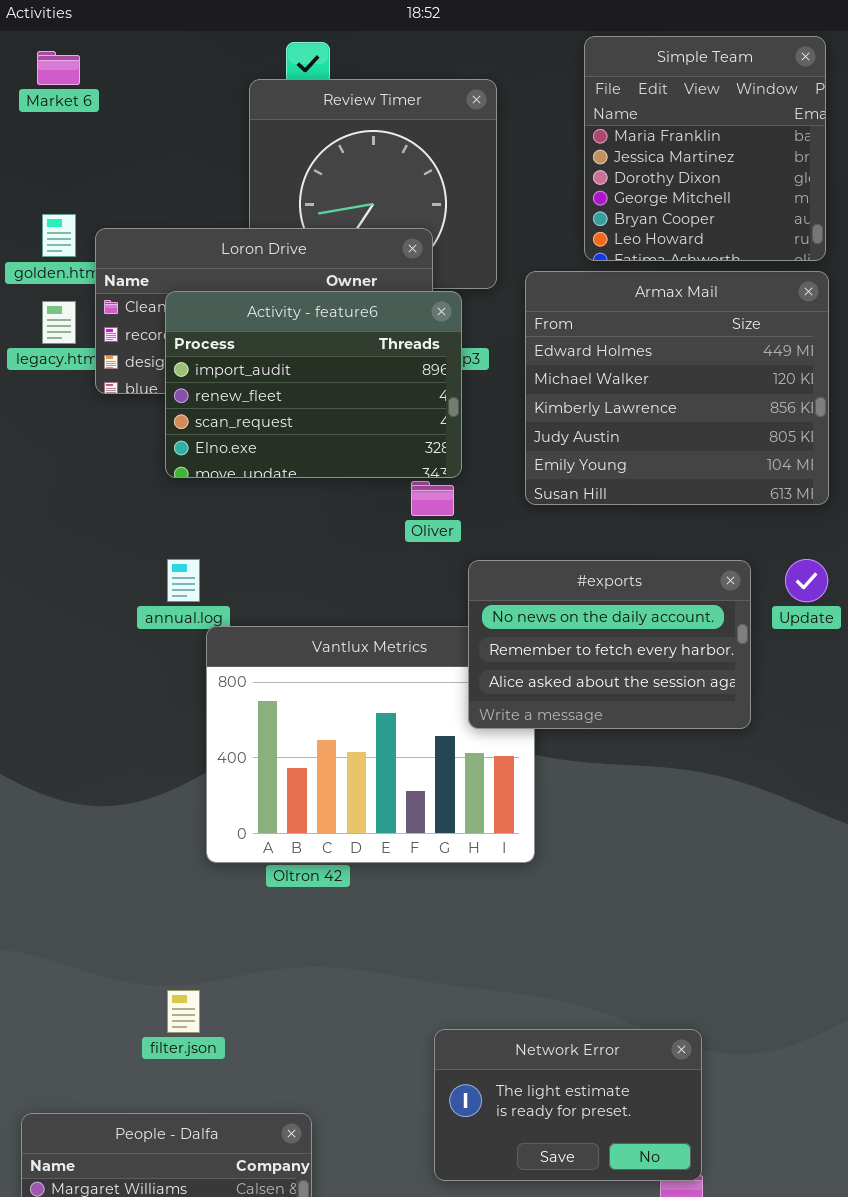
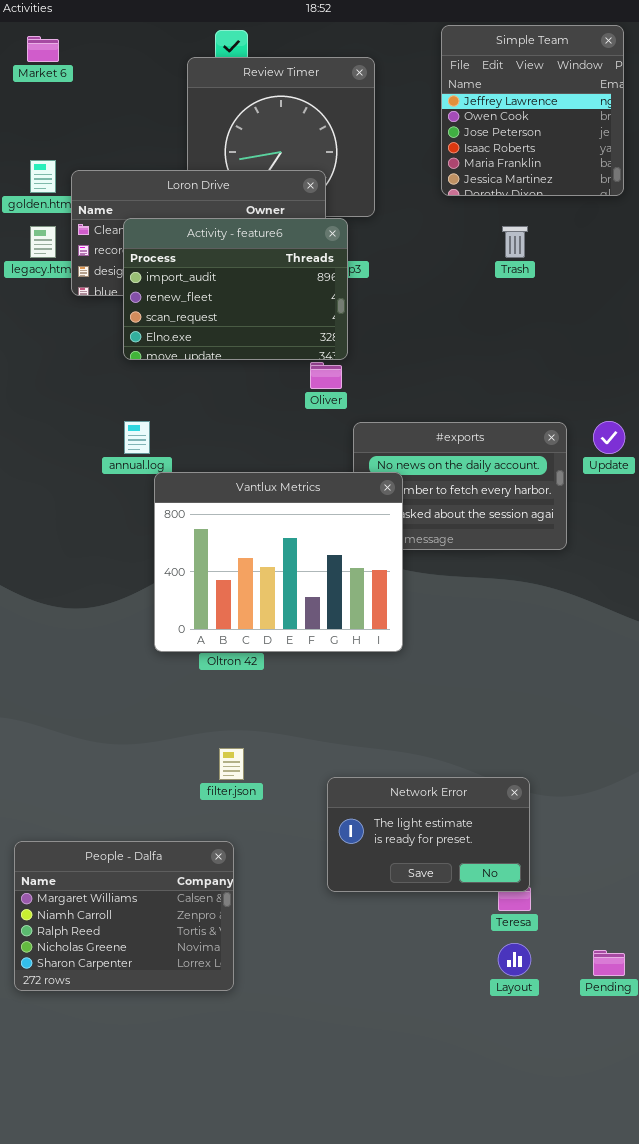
Simple Team: [584,36,826,261] -> [441,25,624,196], scrolled up 4 rows
Armax Mail: [525,271,829,505] -> none, closed
Vantlux Metrics: [206,626,535,863] -> [154,472,403,652], raised
filter.json: [167,990,200,1033] -> [219,748,244,780], moved

